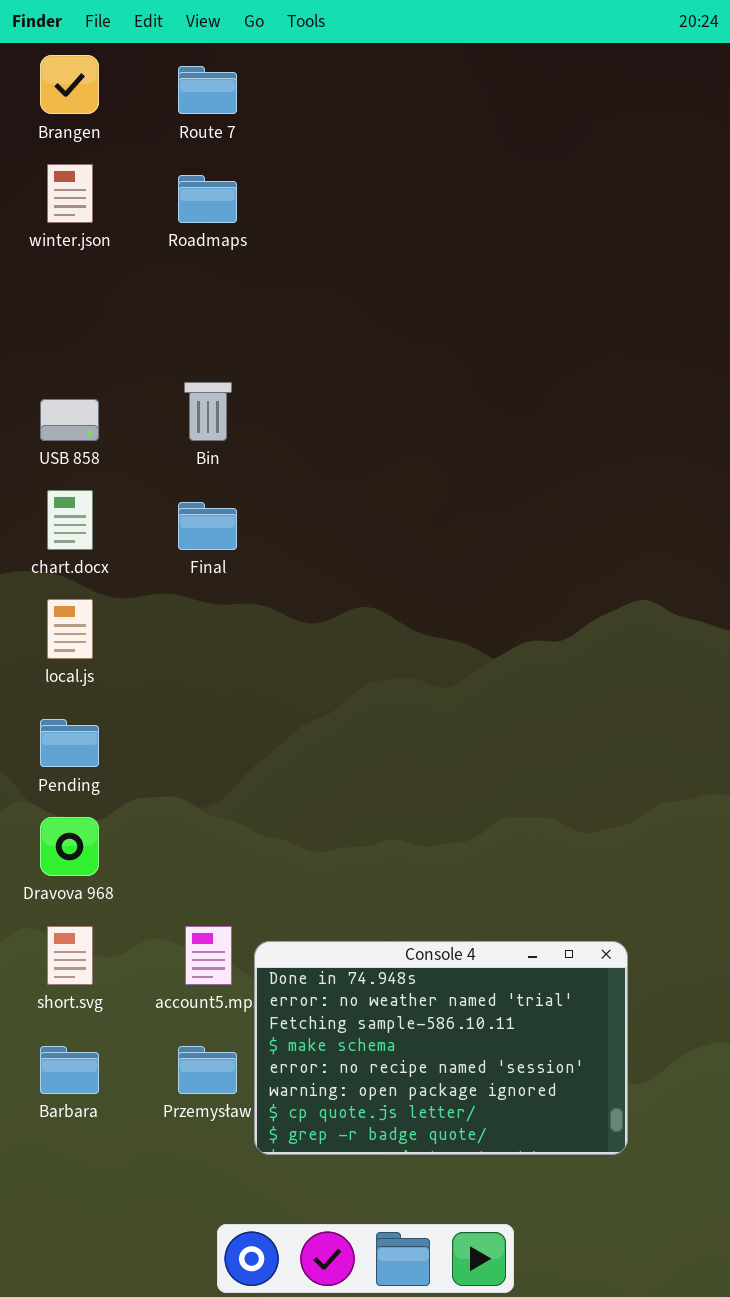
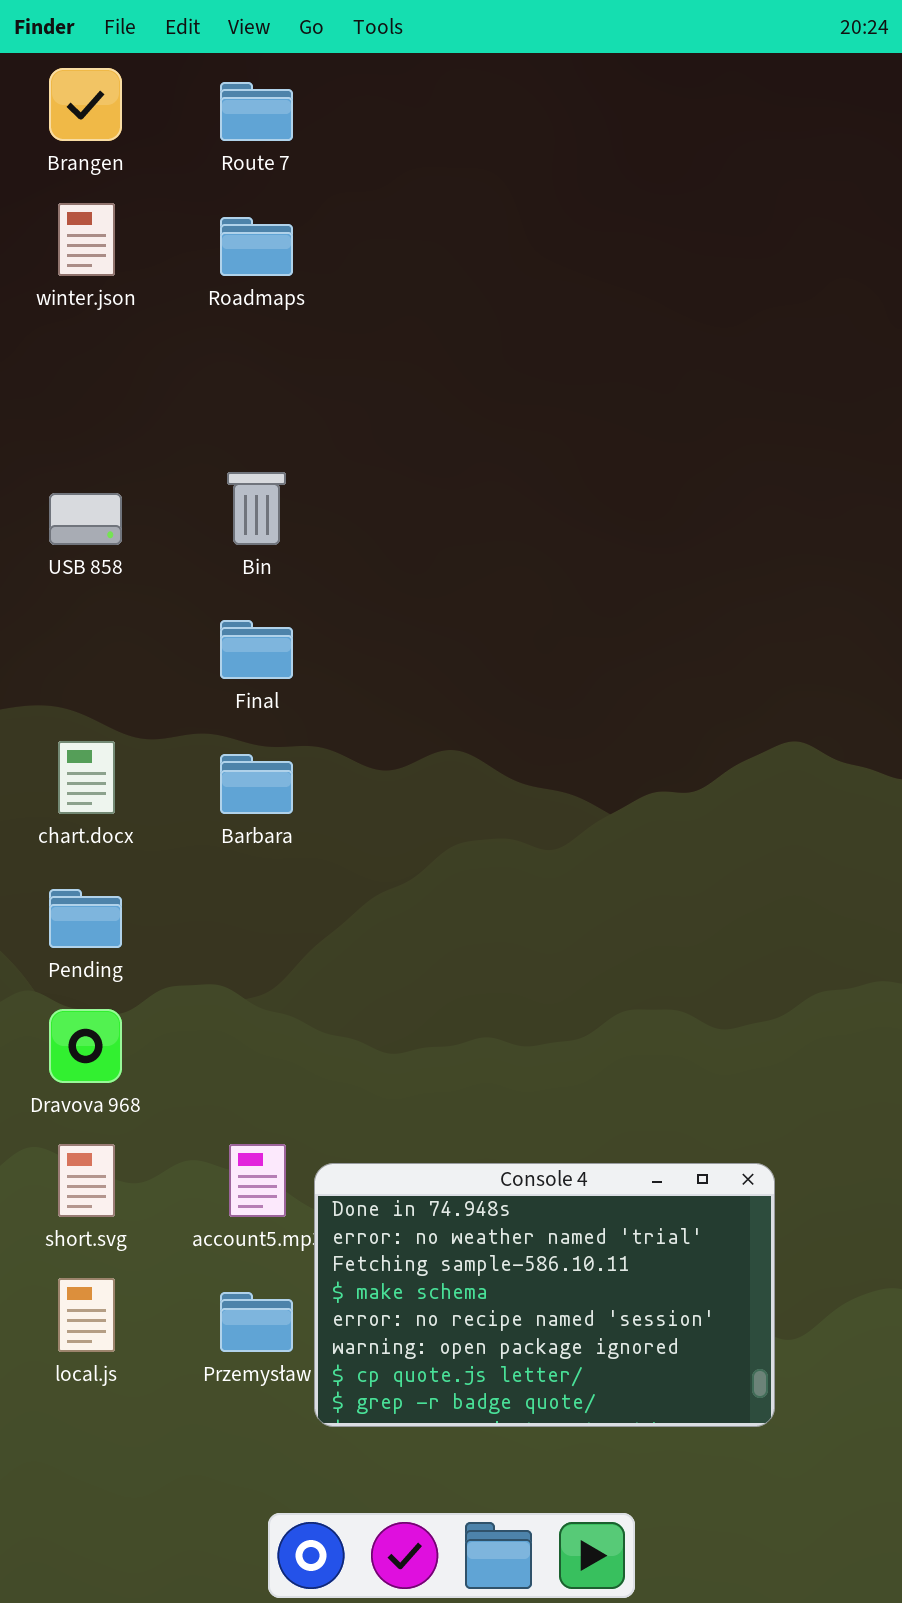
chart.docx: [47,490,93,550] -> [58,741,115,814], moved
local.js: [47,599,93,659] -> [58,1278,115,1352], moved
Barbara: [40,1046,99,1094] -> [220,754,293,814], moved

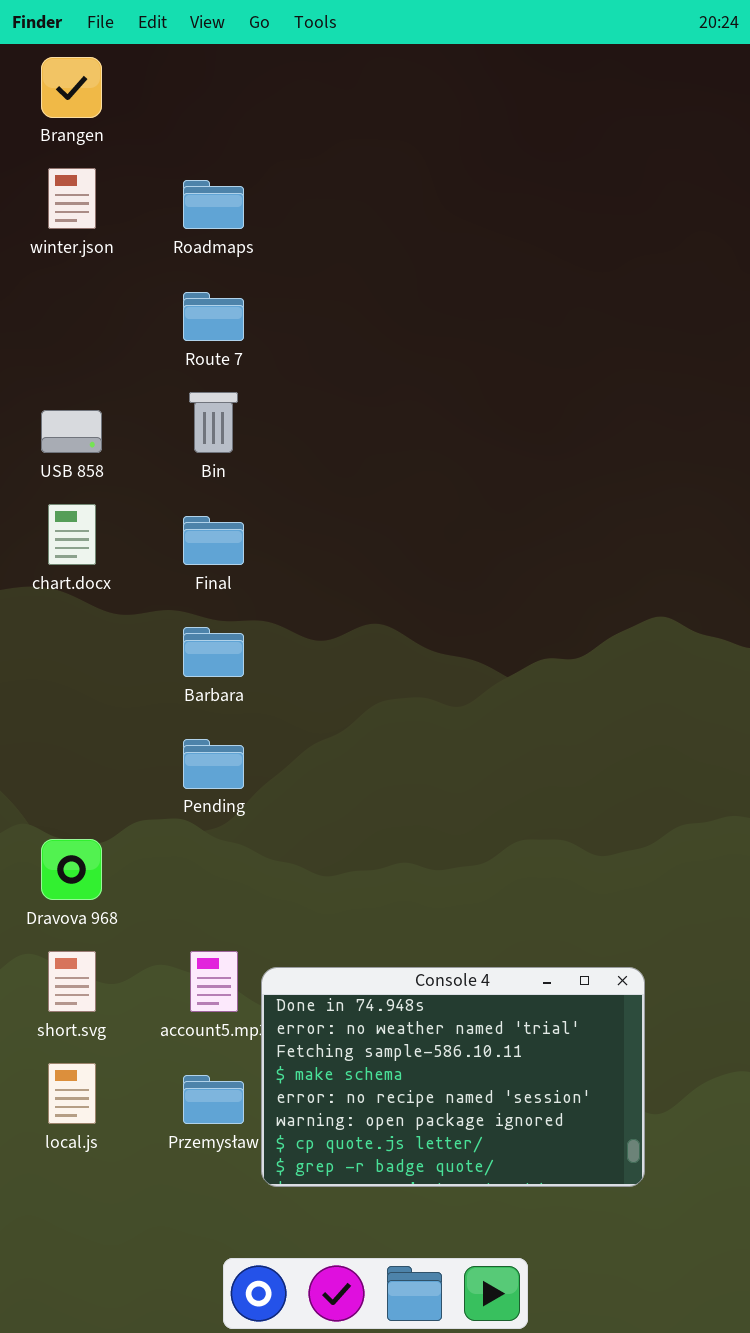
Route 7: [220,82,293,141] -> [183,292,244,341], moved
chart.docx: [58,741,115,814] -> [48,504,96,565], moved
Pending: [49,889,122,948] -> [183,739,244,789], moved

